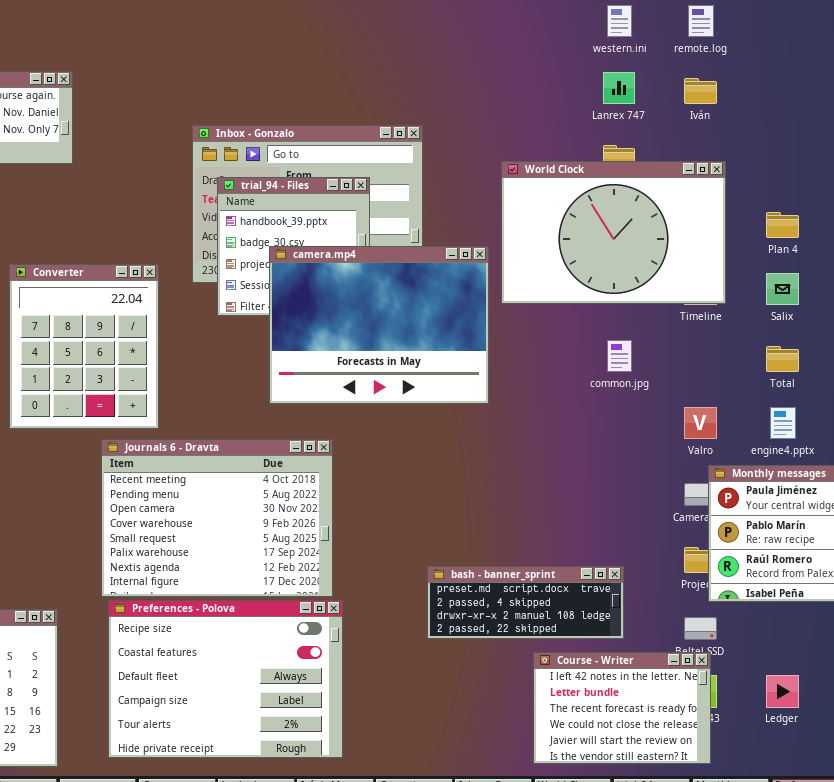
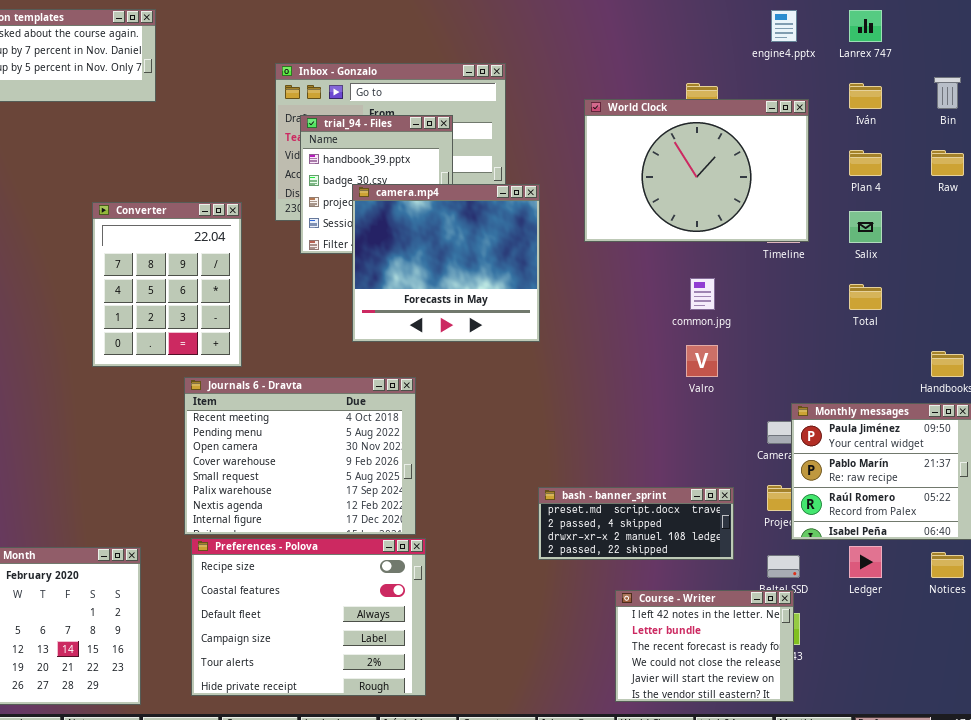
Lanrex 747: [603,72,635,104] -> [849,10,882,42], moved
Iván: [684,78,717,104] -> [849,83,882,109], moved
camera.mp4: [269,246,489,404] -> [352,184,540,342], resized
Valro: [684,407,717,439] -> [686,345,718,377], moved
engine4.pptx: [770,407,796,439] -> [771,10,797,42], moved
bash - banner_sprint: [427,566,624,639] -> [538,487,734,560], moved
Ledger: [766,675,799,708] -> [849,546,882,578], moved

